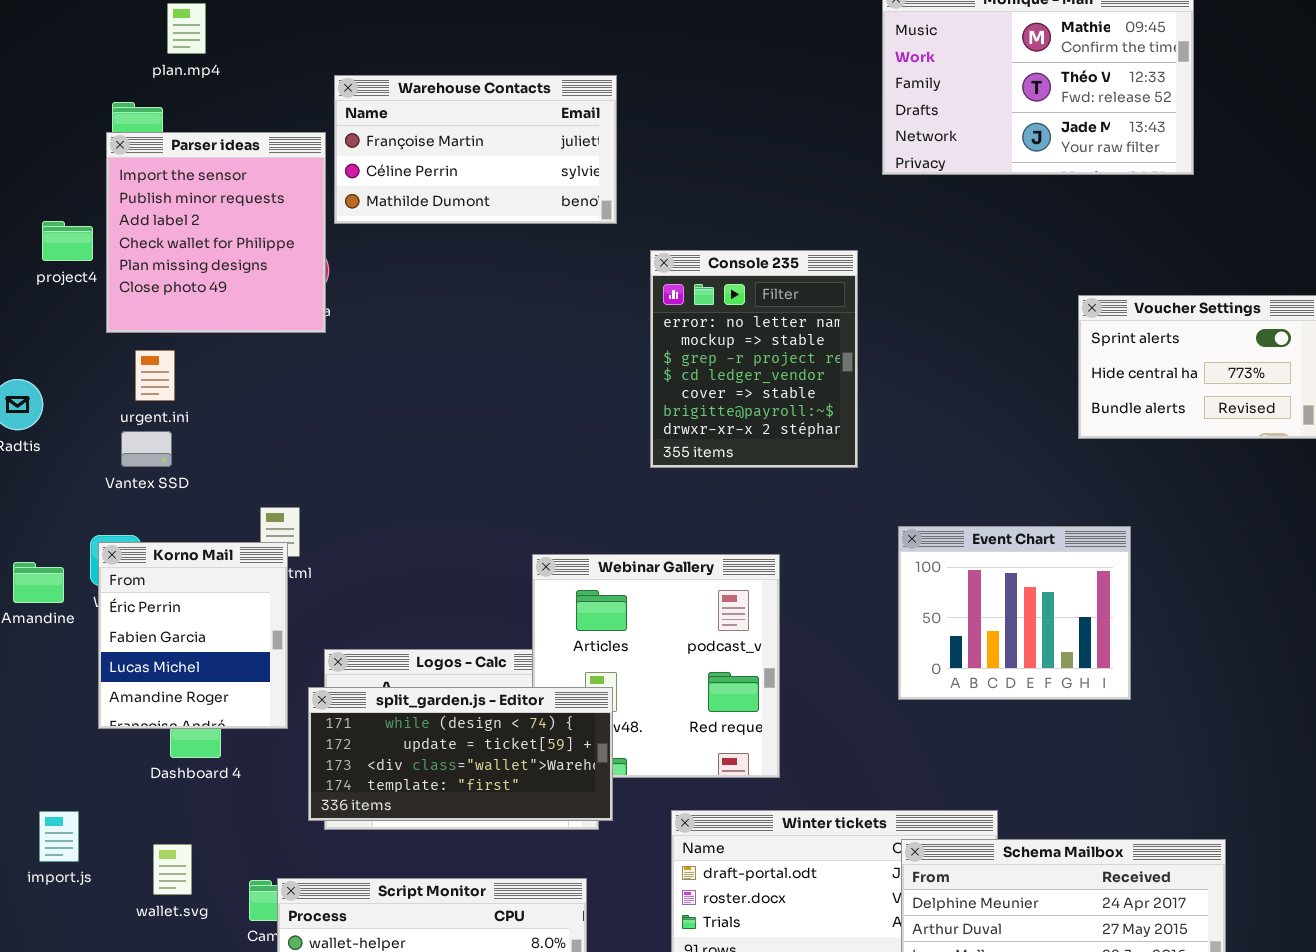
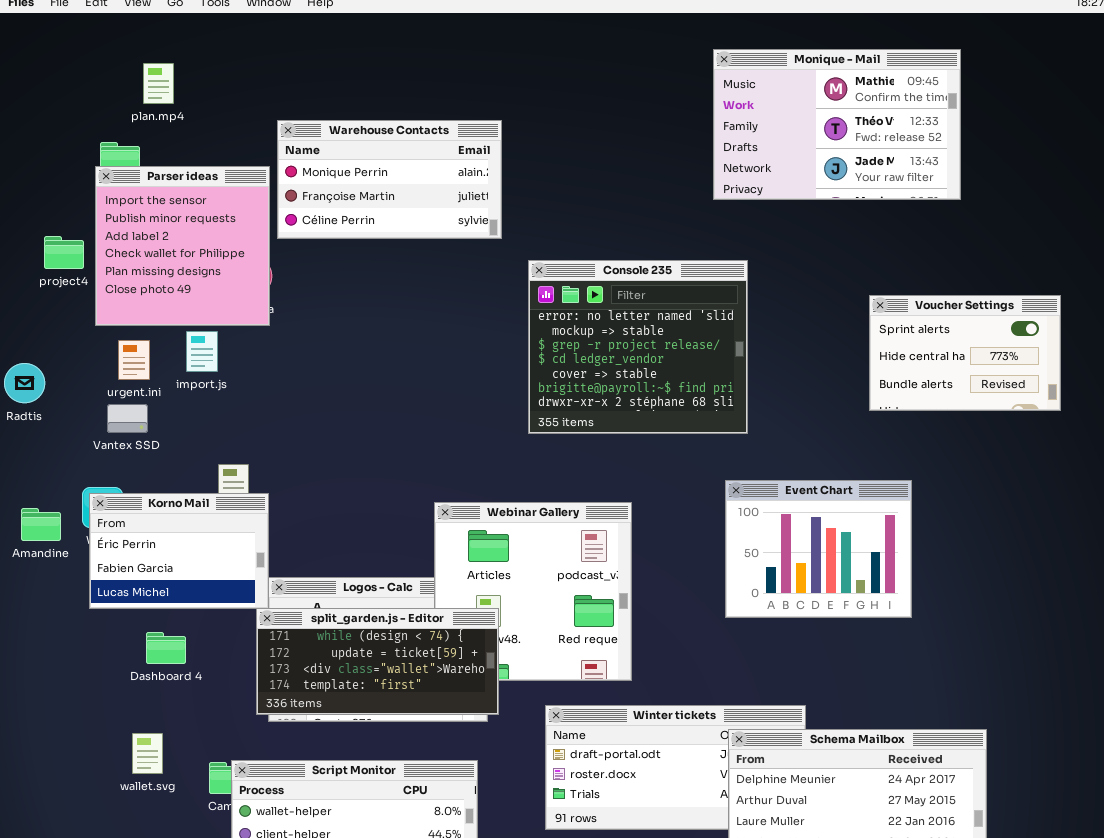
Warehouse Contacts: [334,75,617,224] -> [277,120,502,239], scrolled up 1 row
Console 235: [650,250,858,468] -> [528,260,748,434], resized
Korno Mail: [98,542,288,729] -> [89,493,269,609], resized
import.js: [39,811,79,862] -> [186,331,218,372], moved

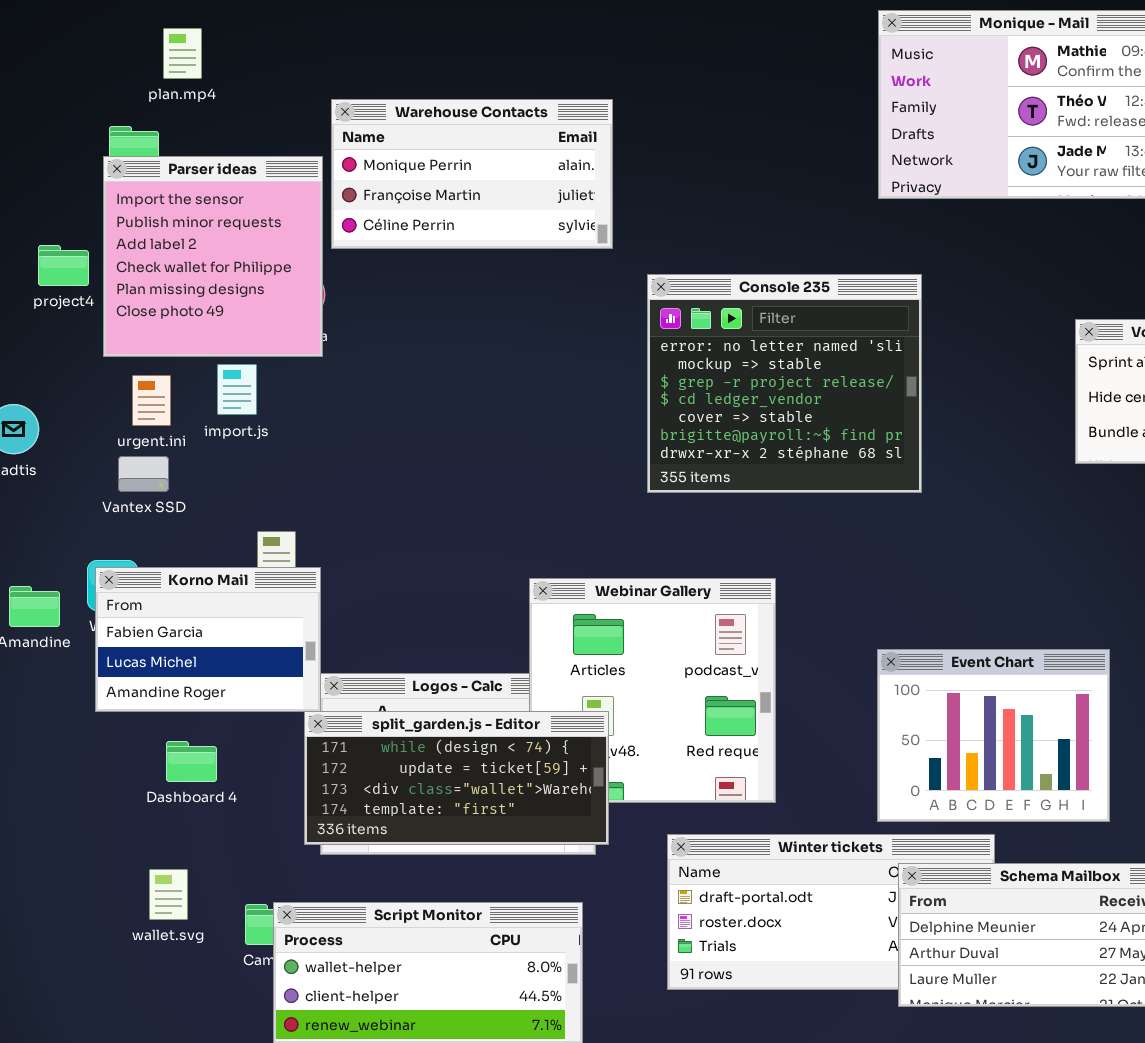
Event Chart: [725,480,912,618] -> [877,649,1110,822], moved
Korno Mail: [89,493,269,609] -> [95,567,321,712], scrolled down 1 row

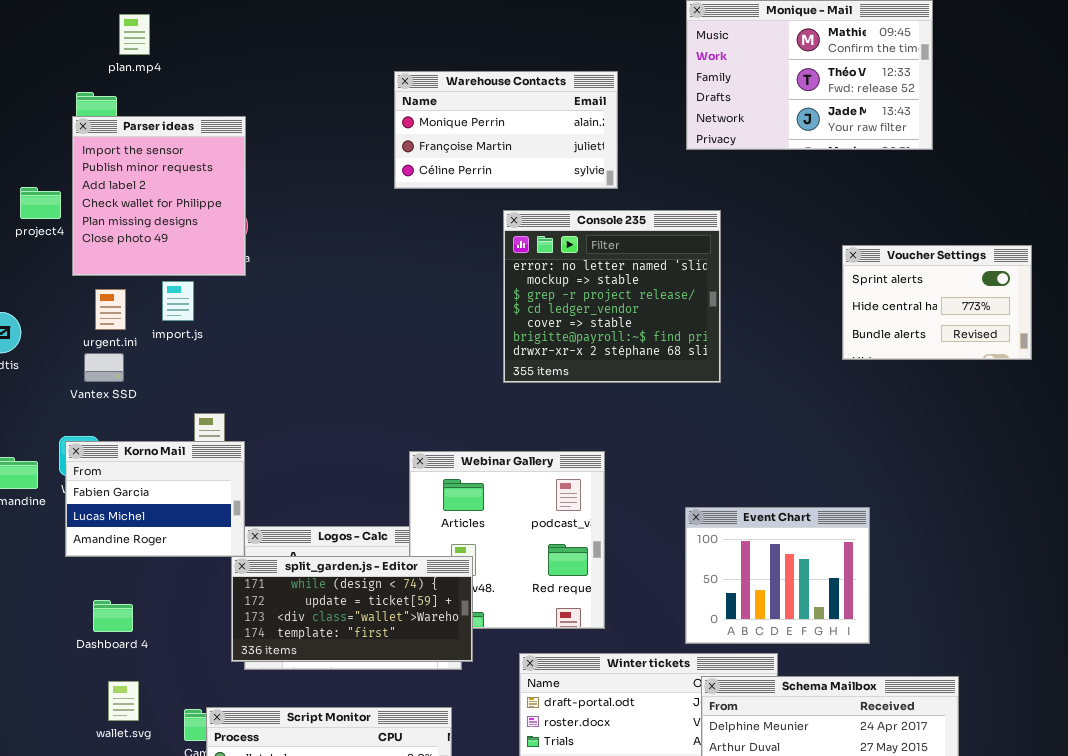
Warehouse Contacts: [331,99,613,249] -> [394,71,618,189], moved
Dashboard 4: [166,741,217,782] -> [93,600,133,632], moved

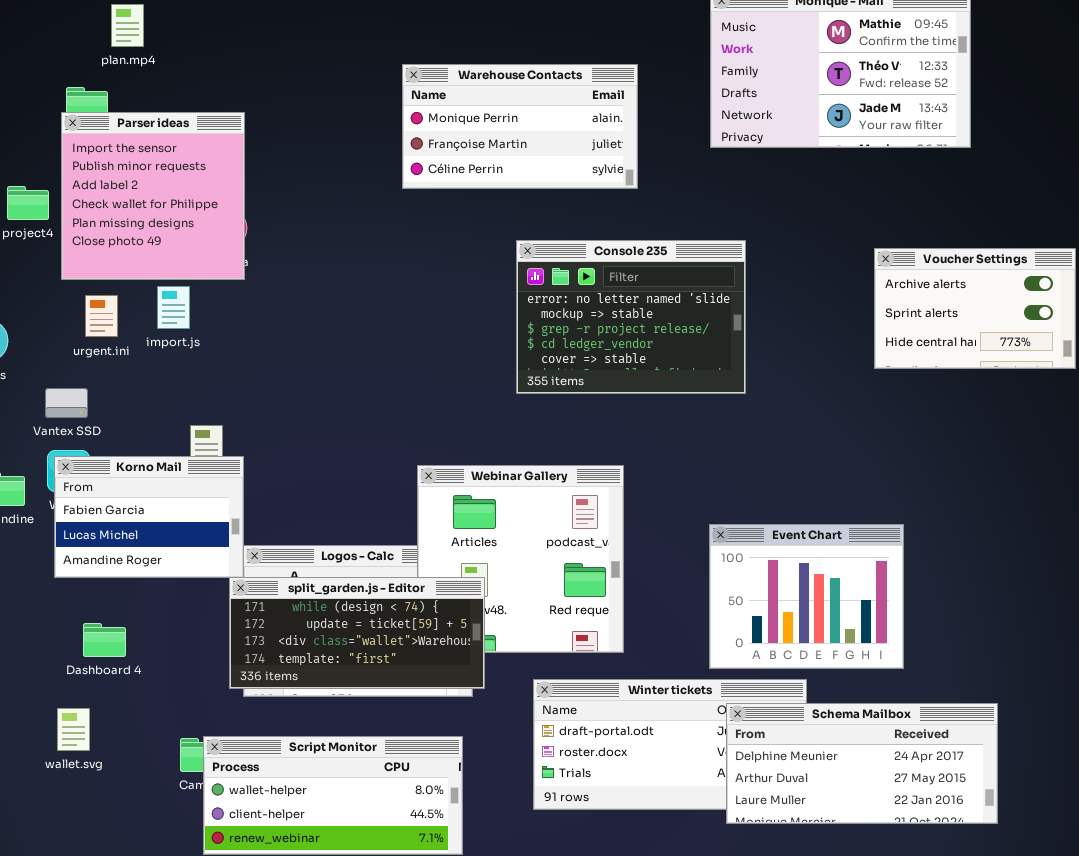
Console 235: [503,210,721,383] -> [516,240,746,394], resized
Voucher Settings: [842,245,1032,360] -> [874,248,1076,369], scrolled up 1 row
Vantex SSD: [84,353,124,382] -> [45,388,88,418], moved
wallet.svg: [108,681,139,721] -> [57,708,90,751], moved

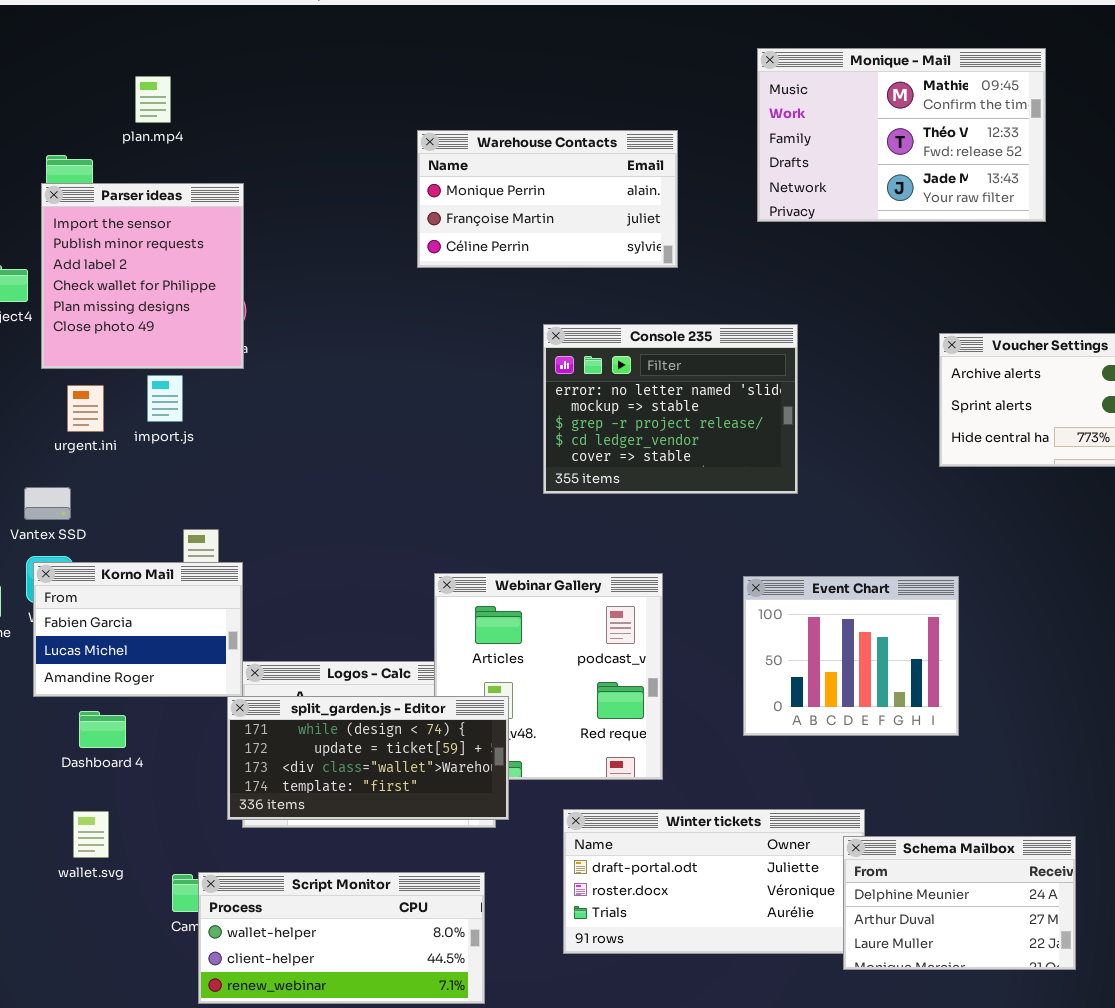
plan.mp4: [111,4,144,47] -> [135,76,171,123], moved
Event Chart: [709,524,904,669] -> [743,576,959,736], moved
Dashboard 4: [83,623,126,657] -> [79,711,126,748], moved
Schema Mailbox: [726,703,998,824] -> [843,836,1076,970], resized
wallet.svg: [57,708,90,751] -> [73,811,109,858], moved

